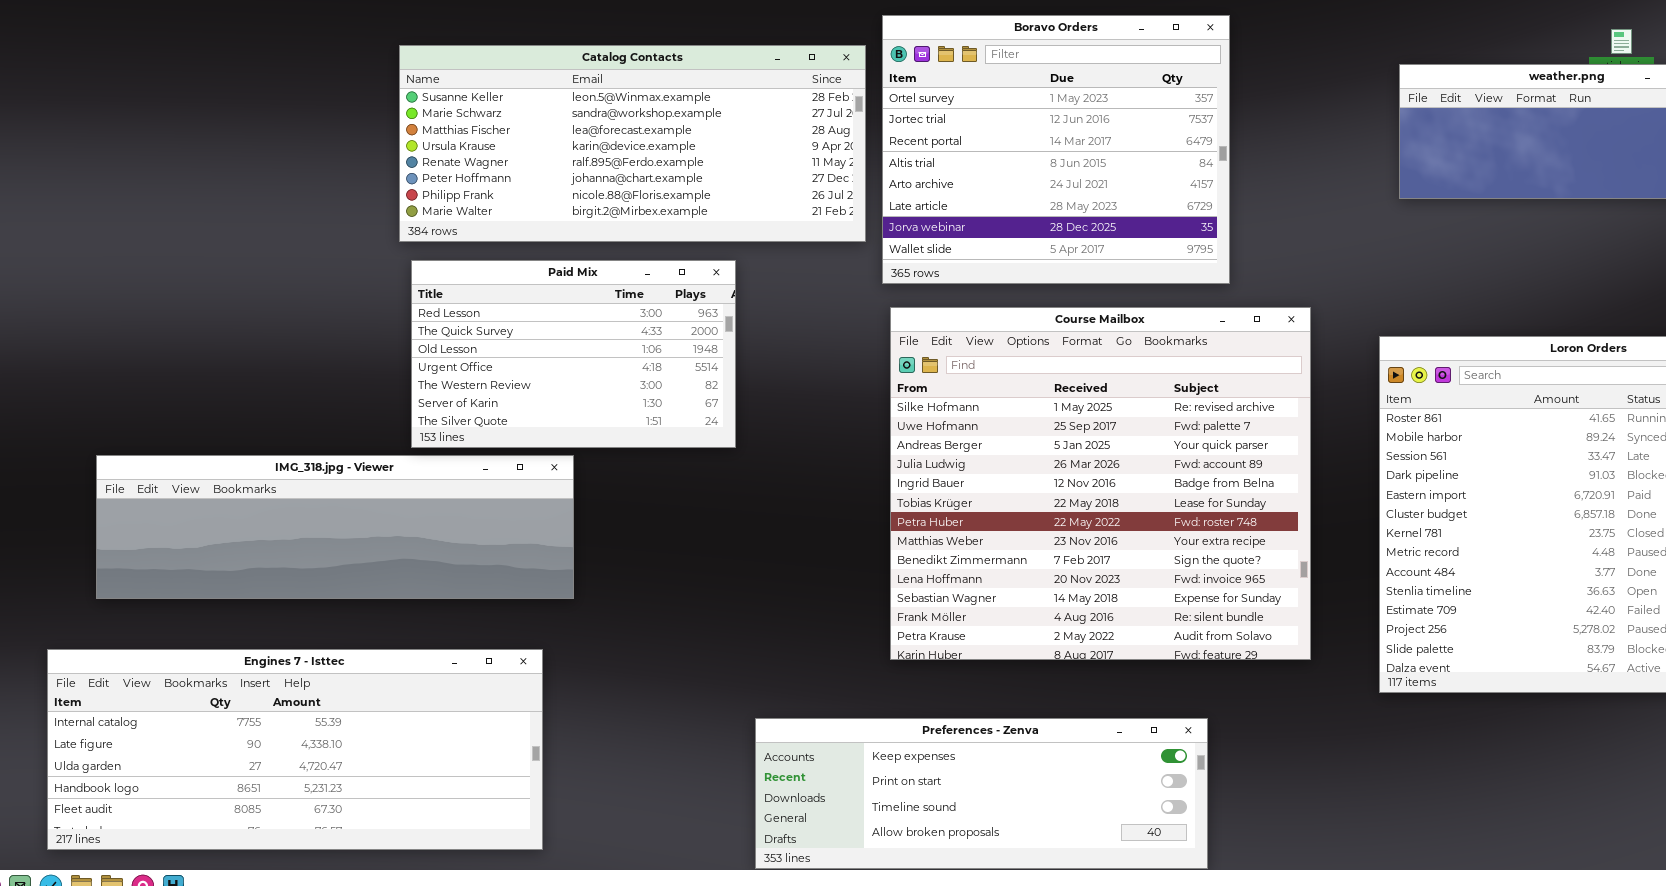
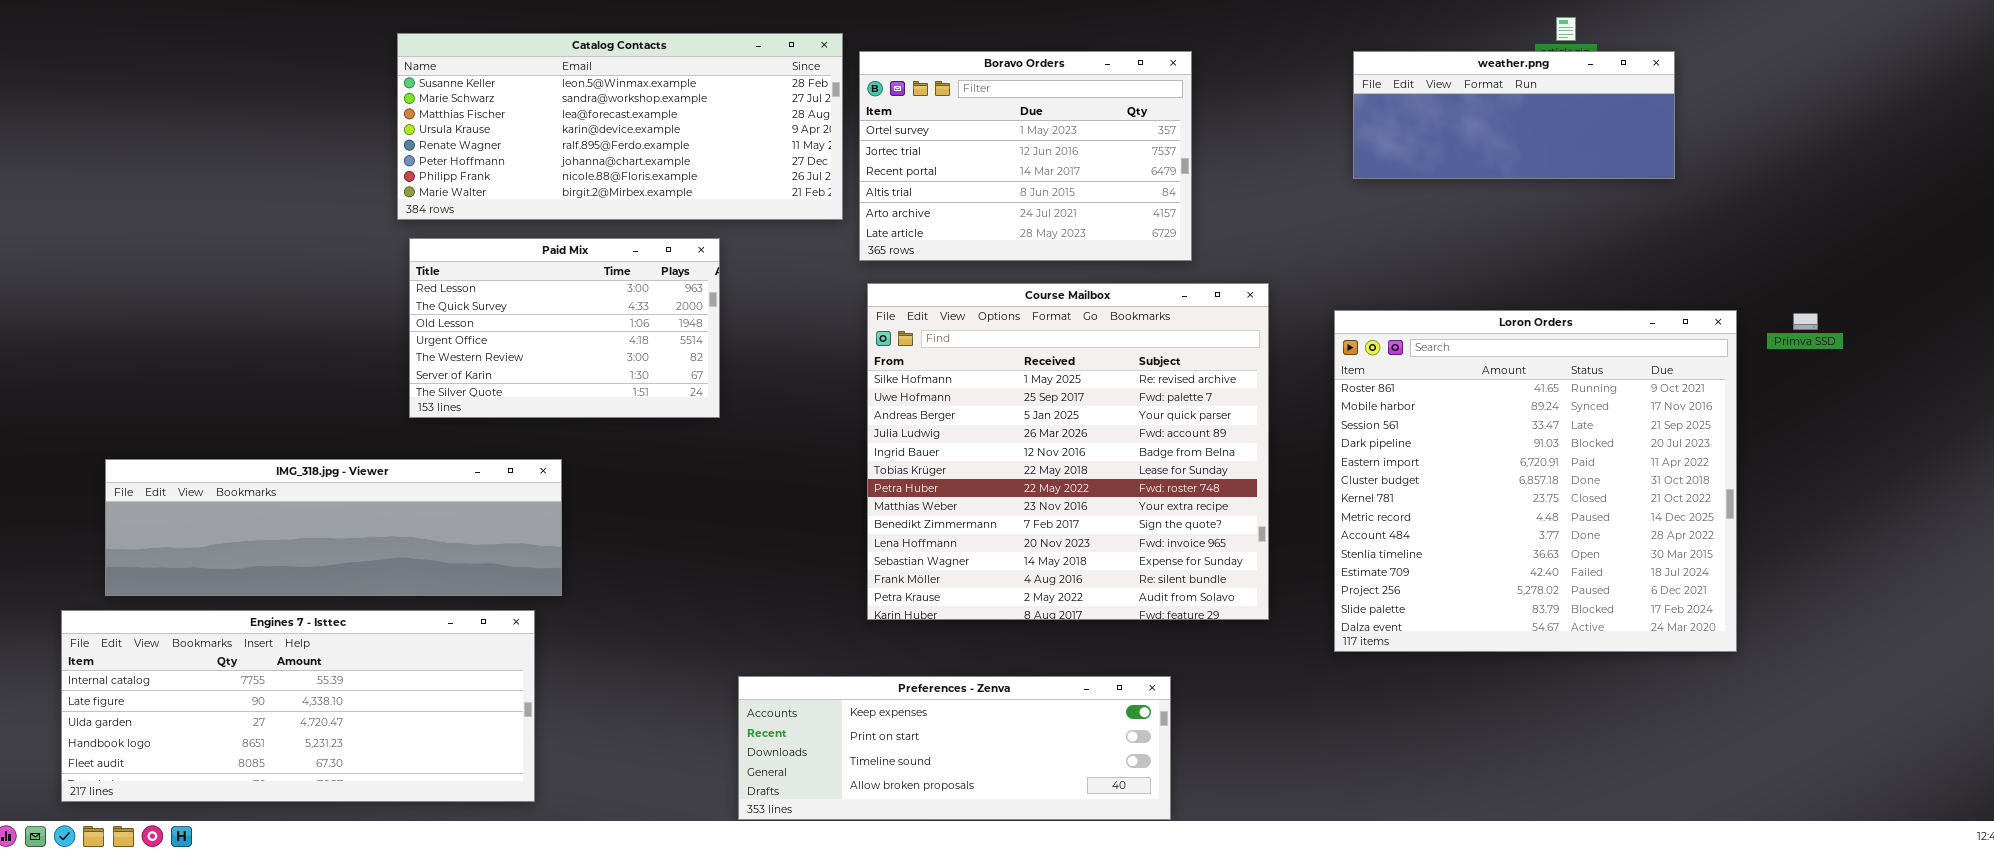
Boravo Orders: [882,15,1230,284] -> [859,51,1192,261], resized
IMG_318.jpg - Viewer: [96,455,574,599] -> [105,459,562,596], moved

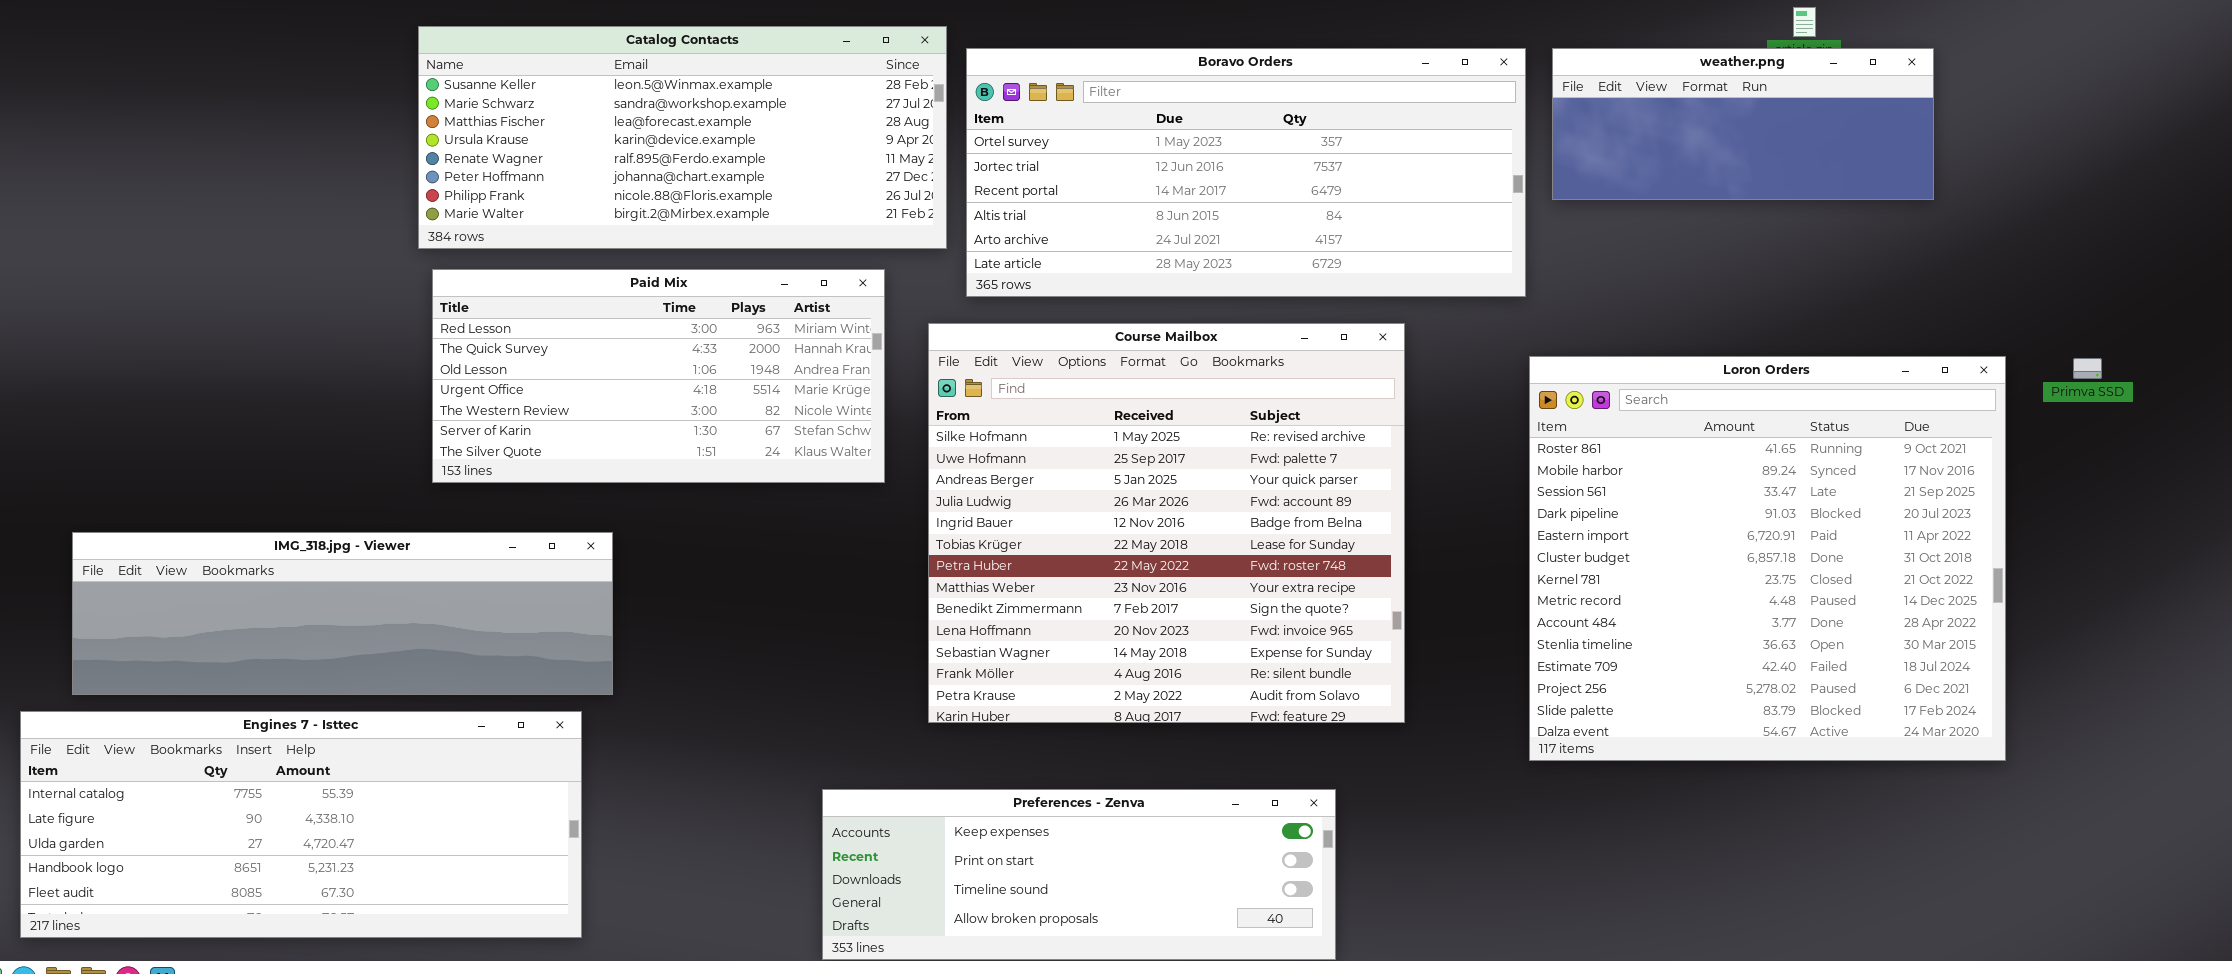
Boravo Orders: [859,51,1192,261] -> [966,48,1526,297], resized
Paid Mix: [409,238,720,418] -> [432,269,885,483], resized
Course Mailbox: [867,283,1269,620] -> [928,323,1405,723], moved

